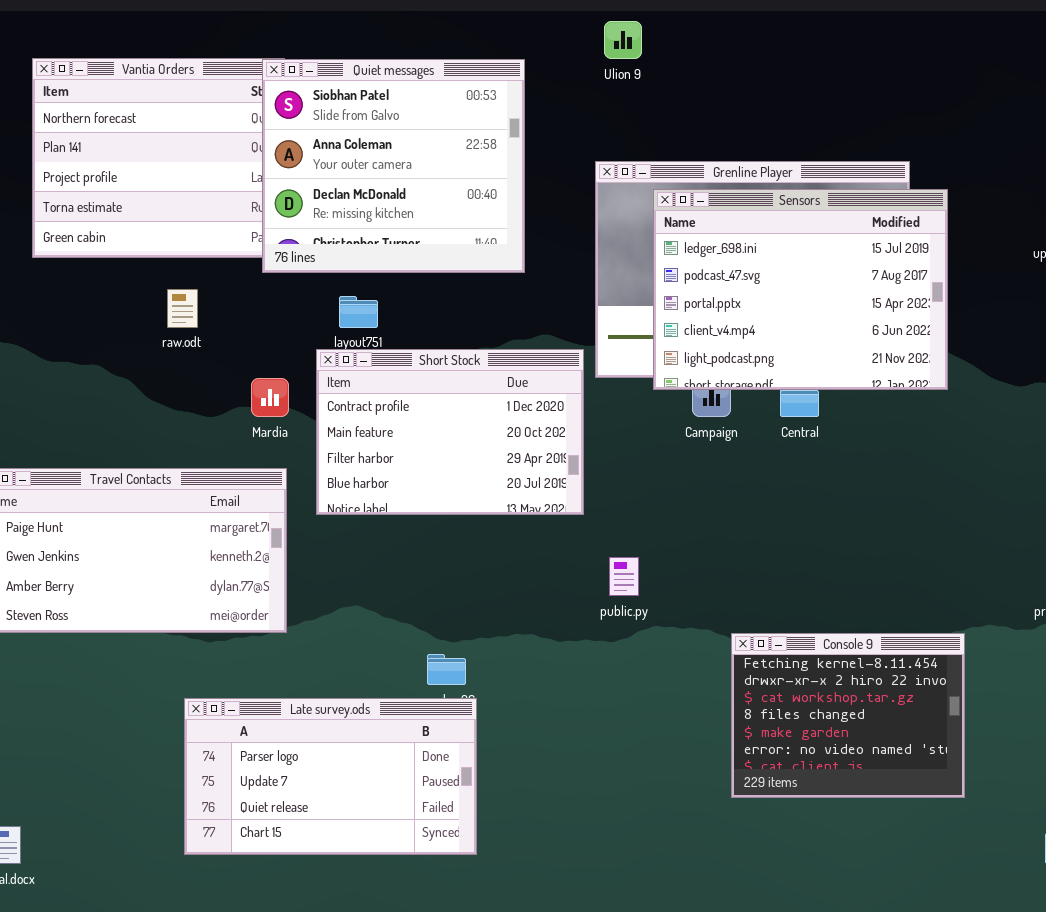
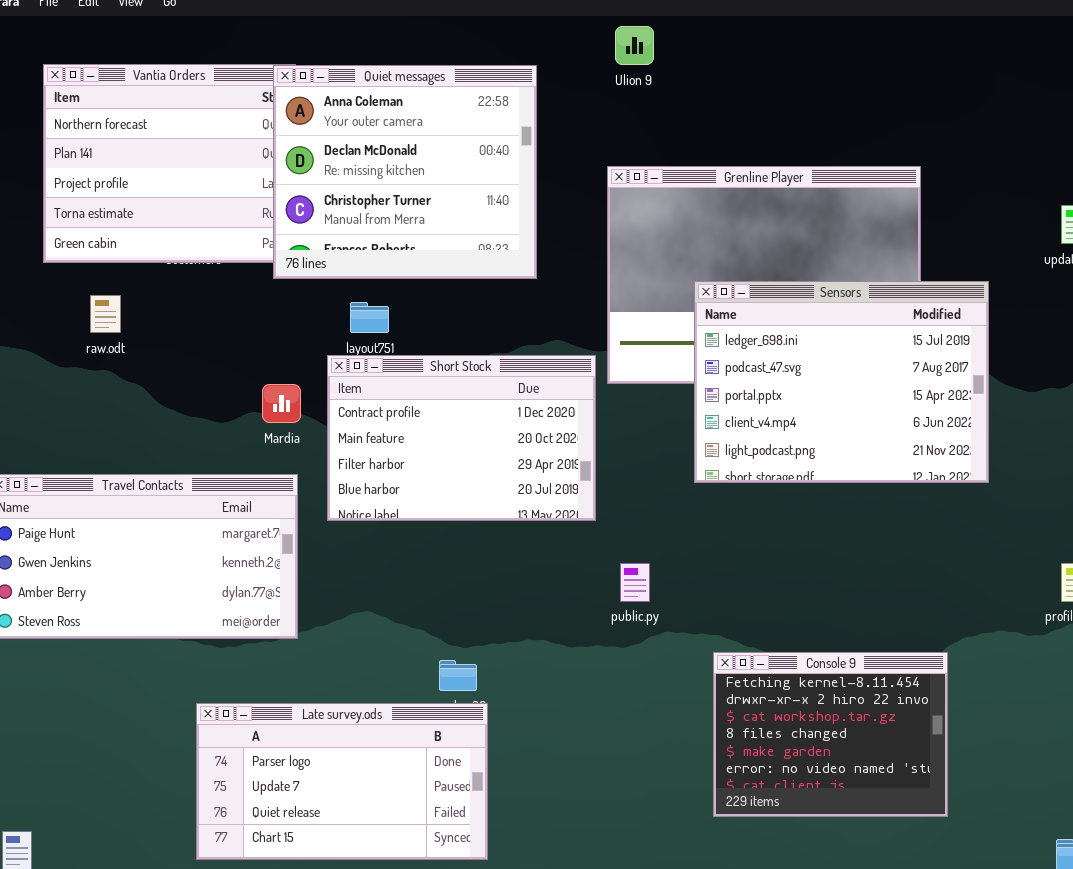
Quiet messages: [262,59,525,273] -> [273,65,537,279], scrolled down 1 row
Sensors: [653,189,948,390] -> [694,281,989,483], moved
raw.odt: [167,289,198,328] -> [90,295,121,333], moved
Console 9: [731,633,965,798] -> [713,652,948,817], moved

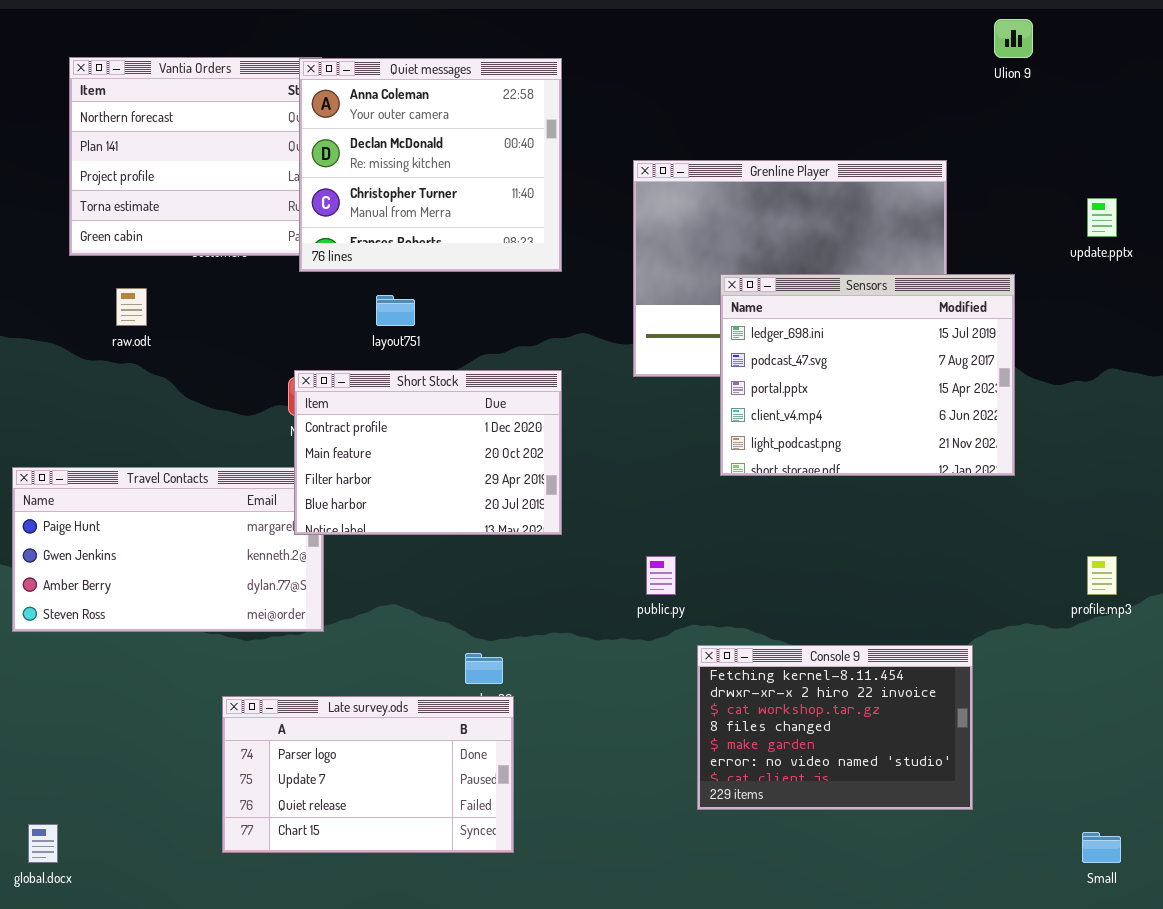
Ulion 9: [615,26,654,65] -> [994,19,1033,58], moved
Short Stock: [327,355,596,521] -> [294,370,562,535], moved
Console 9: [713,652,948,817] -> [697,645,973,810], resized

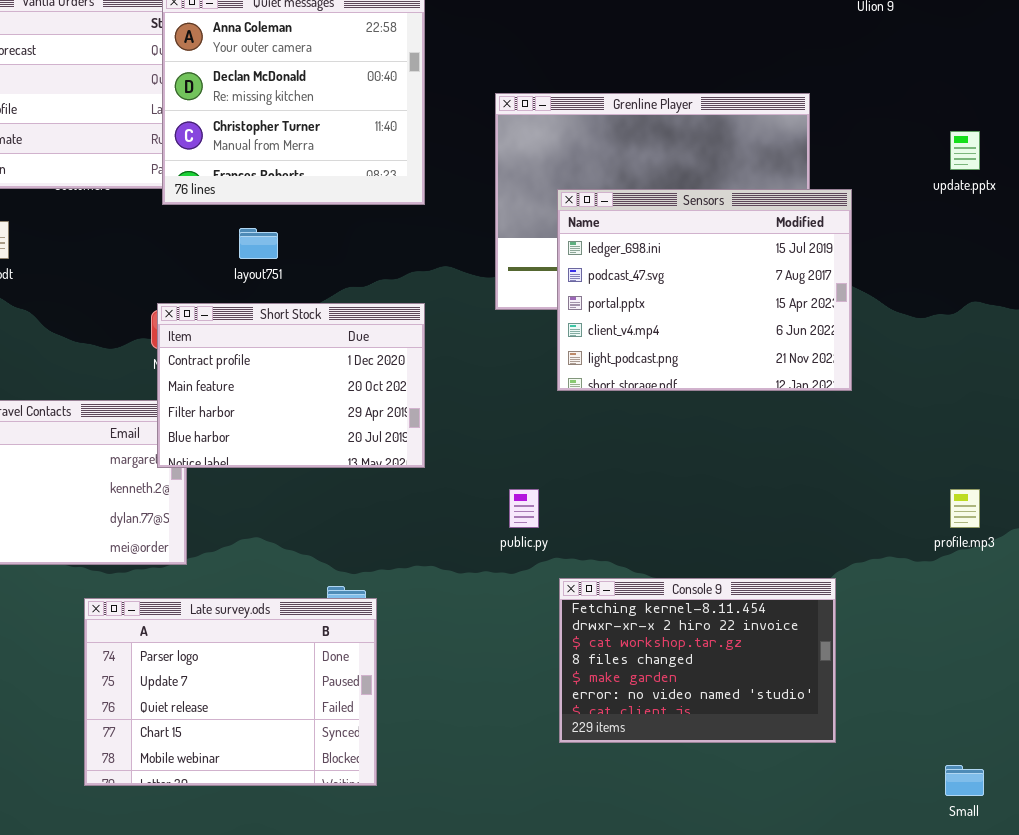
Sensors: [720,274,1015,476] -> [557,189,852,391], moved
Late survey.ods: [222,696,514,853] -> [84,598,377,786], resized

